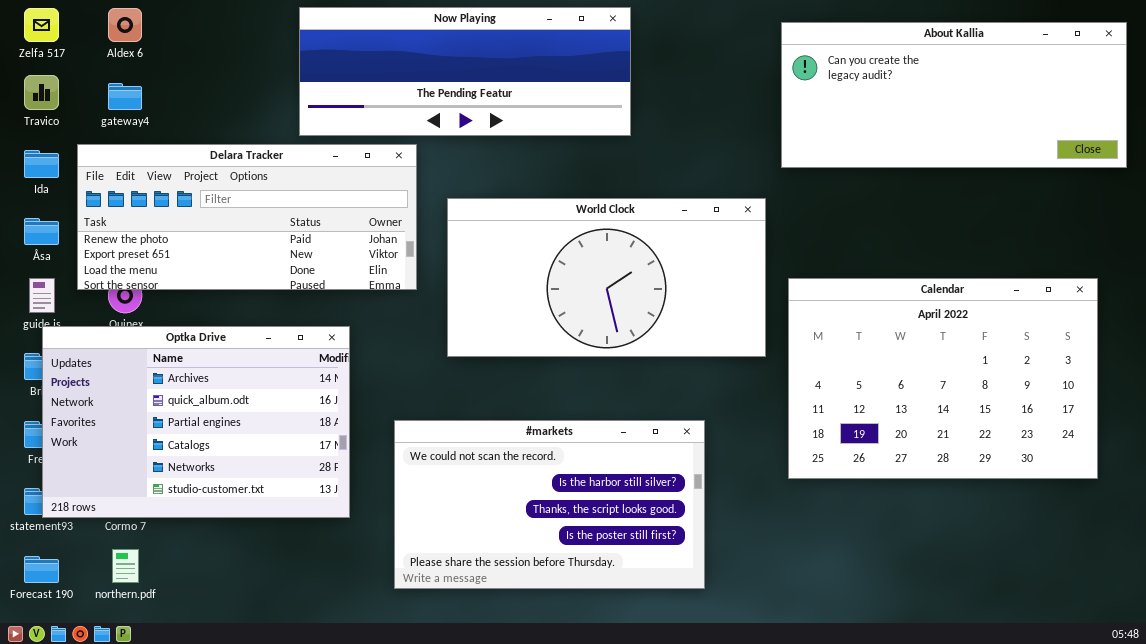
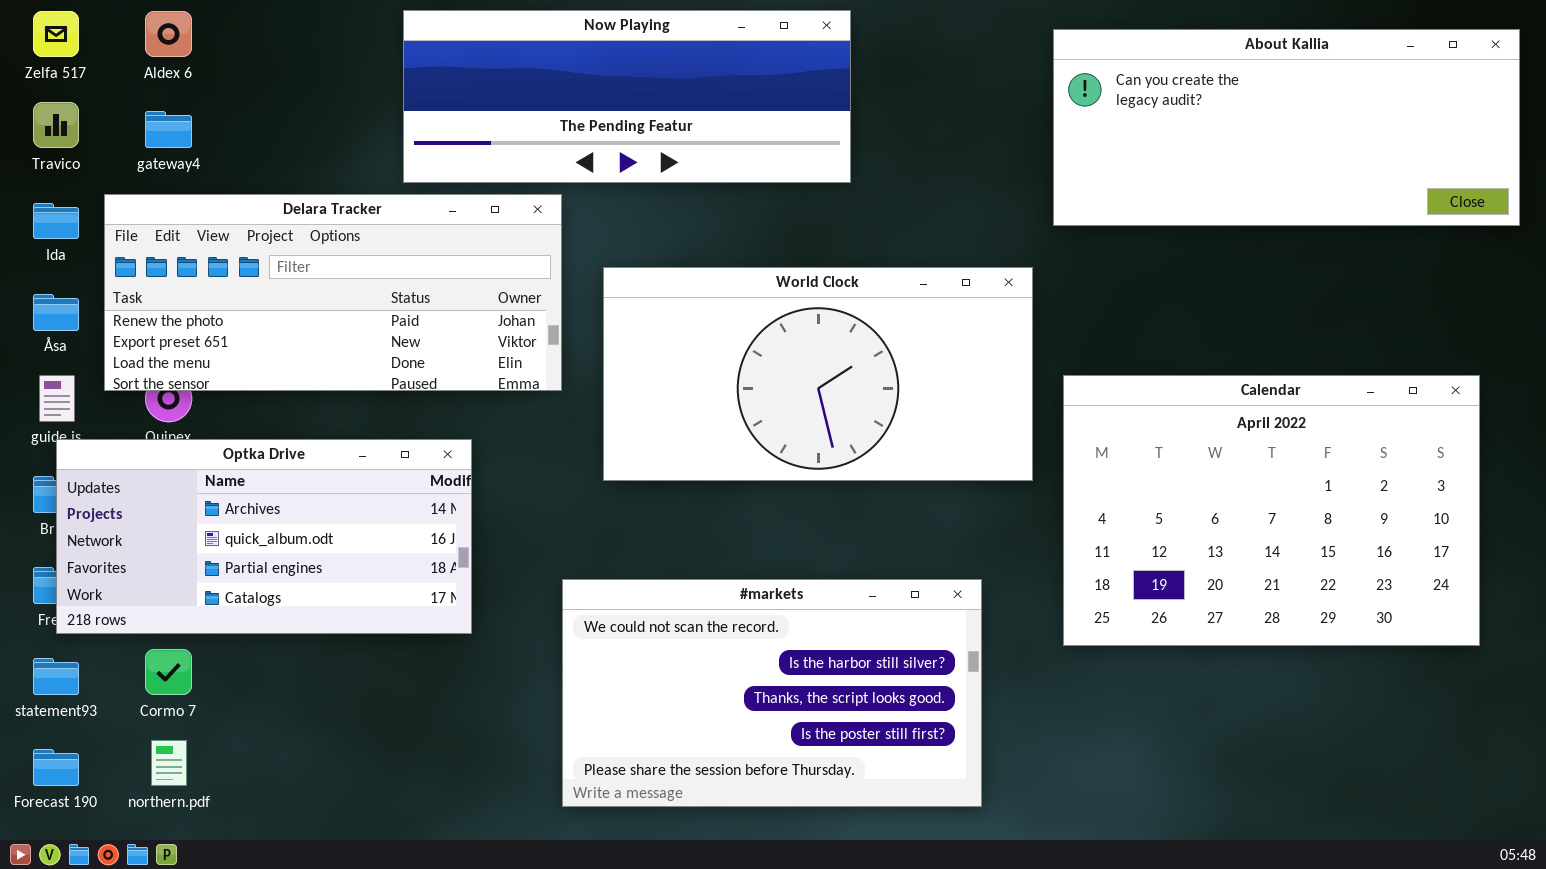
Optka Drive: [42,326,350,518] -> [56,439,472,634], resized
#markets: [394,420,705,589] -> [562,579,982,807], moved

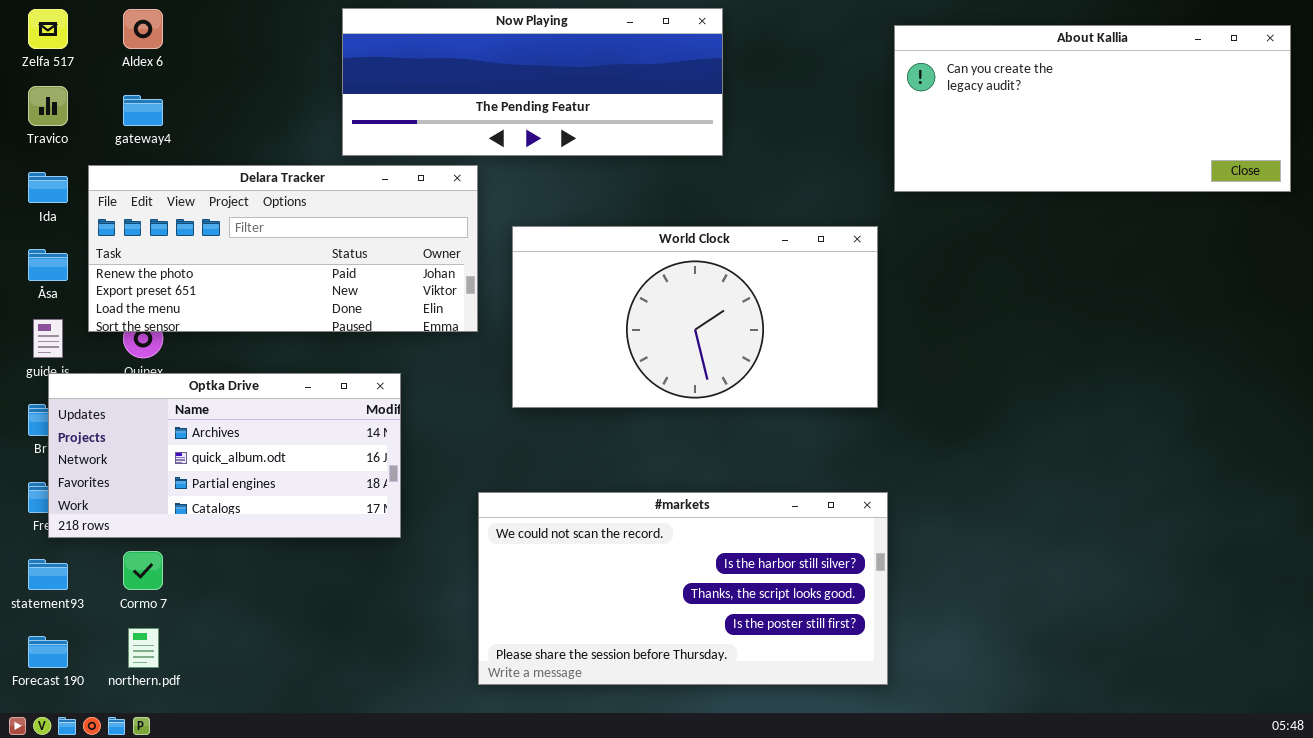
Calendar: [1063,375,1480,646] -> none, closed
#markets: [562,579,982,807] -> [478,492,888,685], resized

